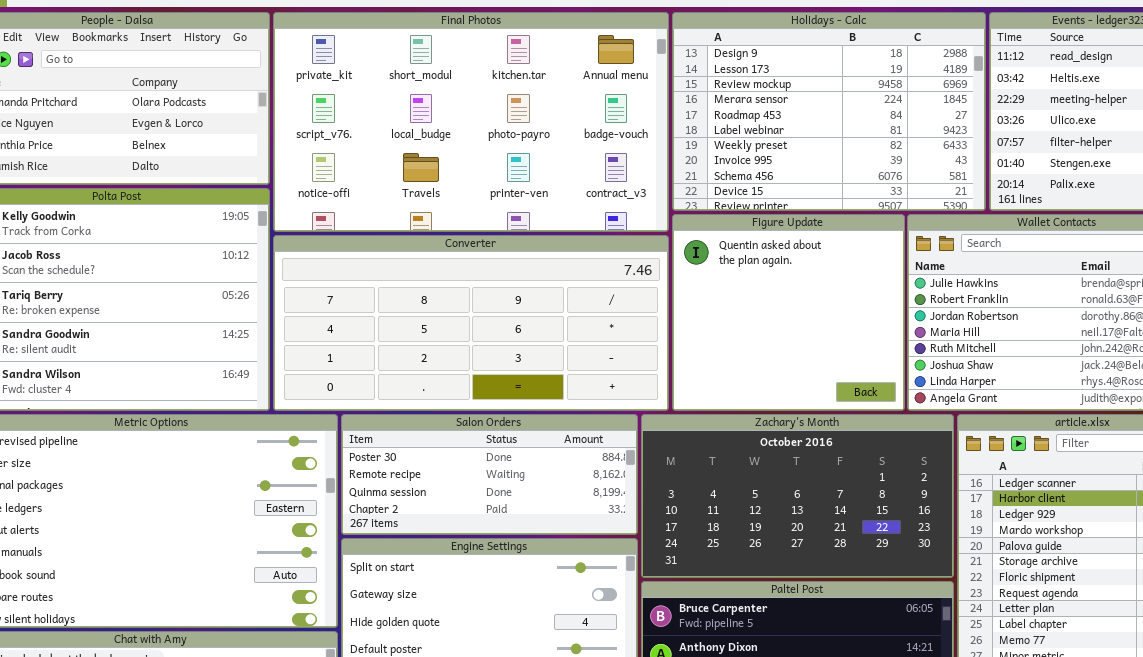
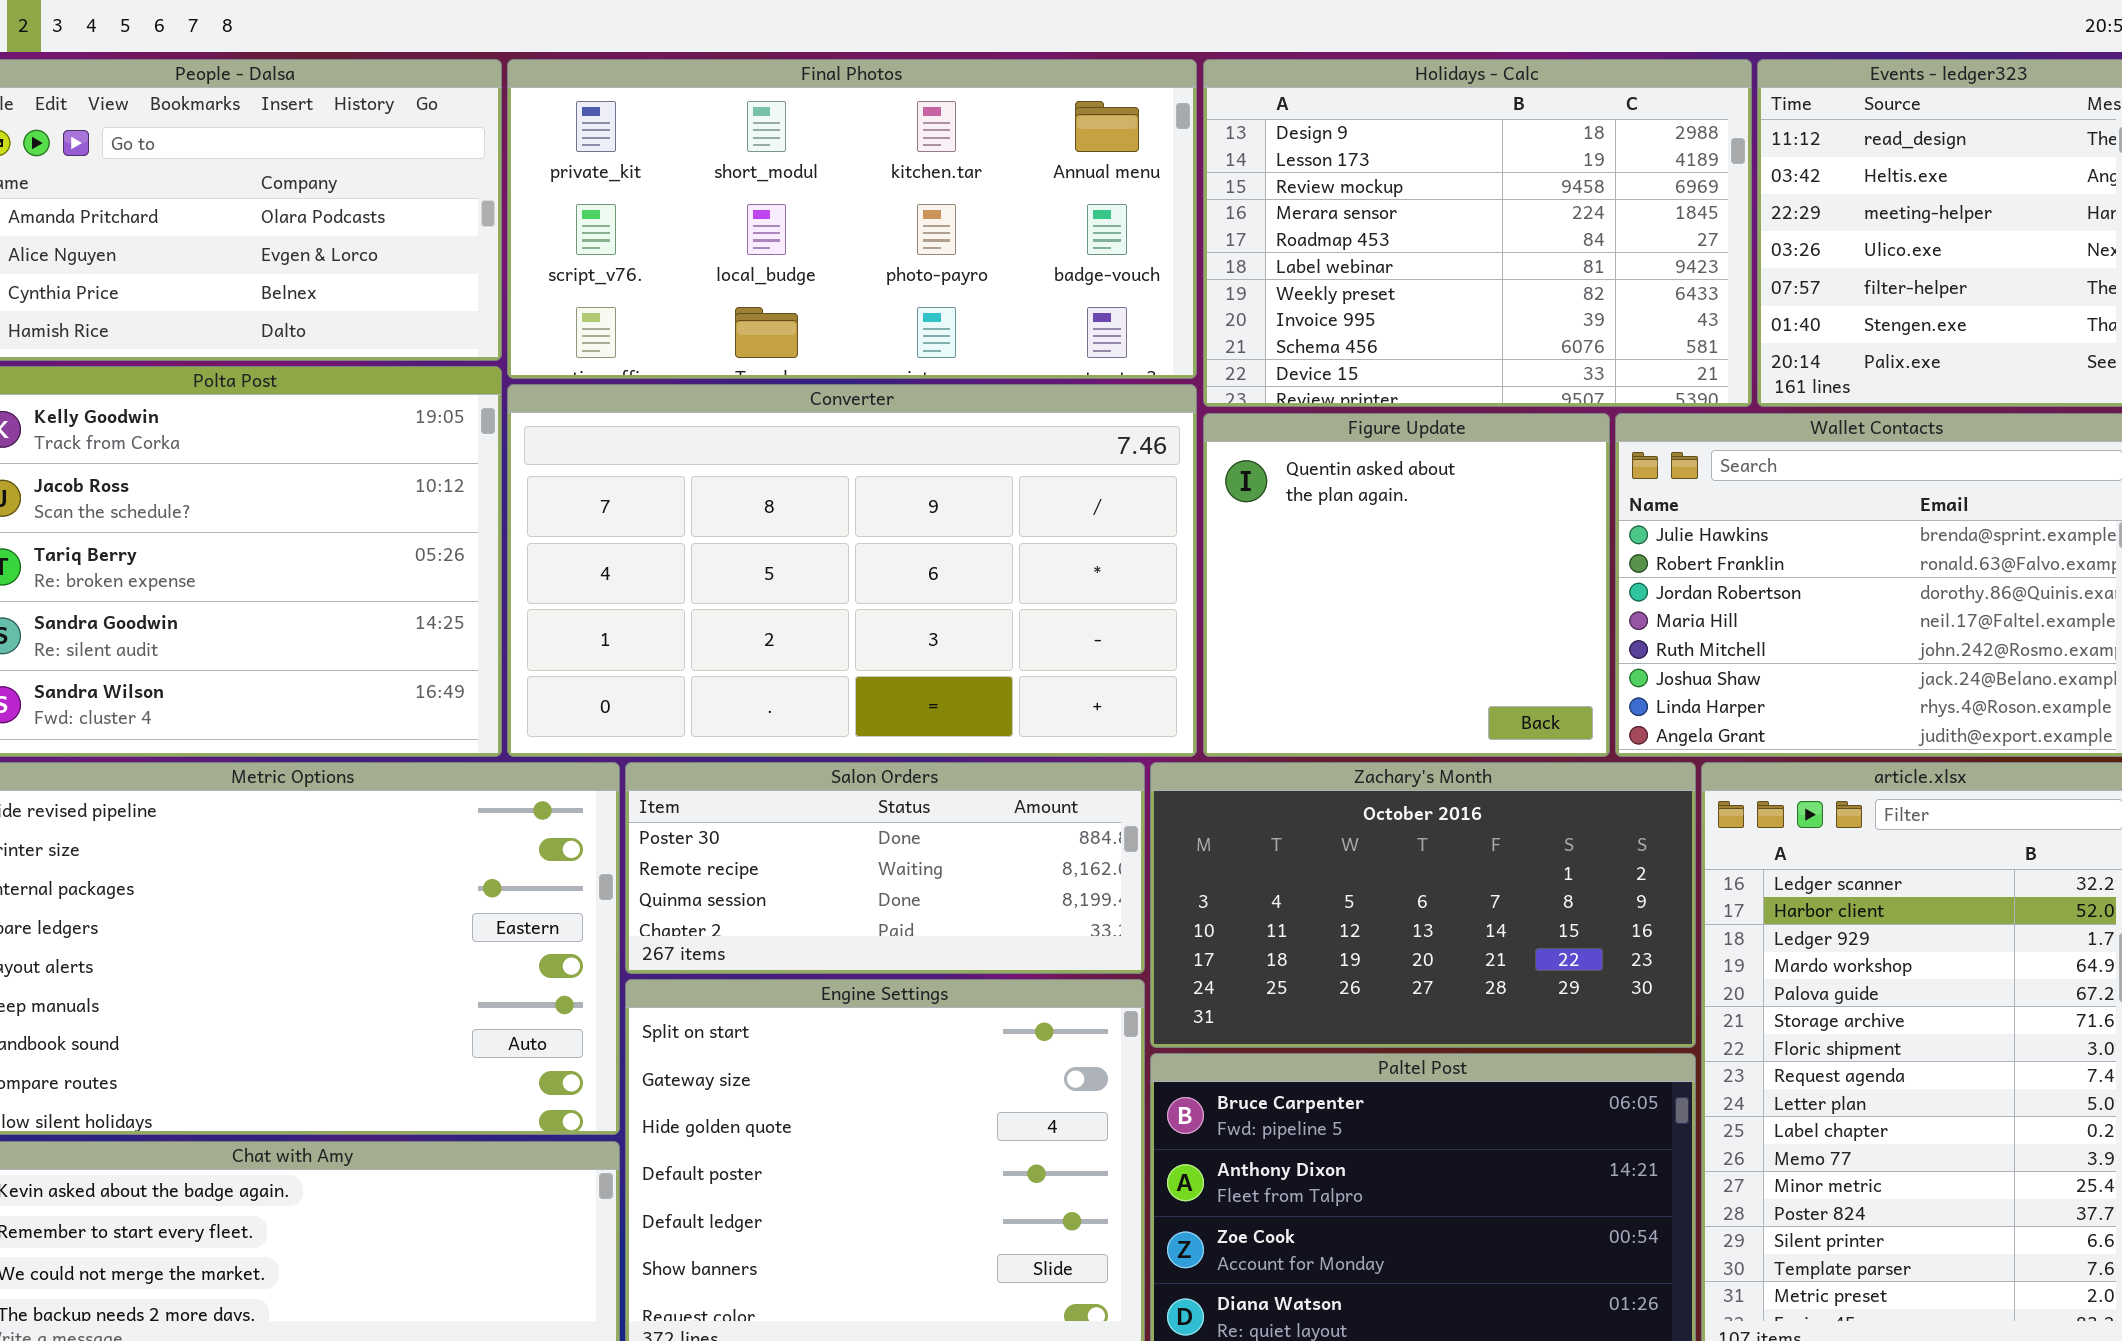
Final Photos: [273,12,669,232] -> [507,59,1197,379], resized
Converter: [273,235,669,411] -> [507,384,1197,757], resized

